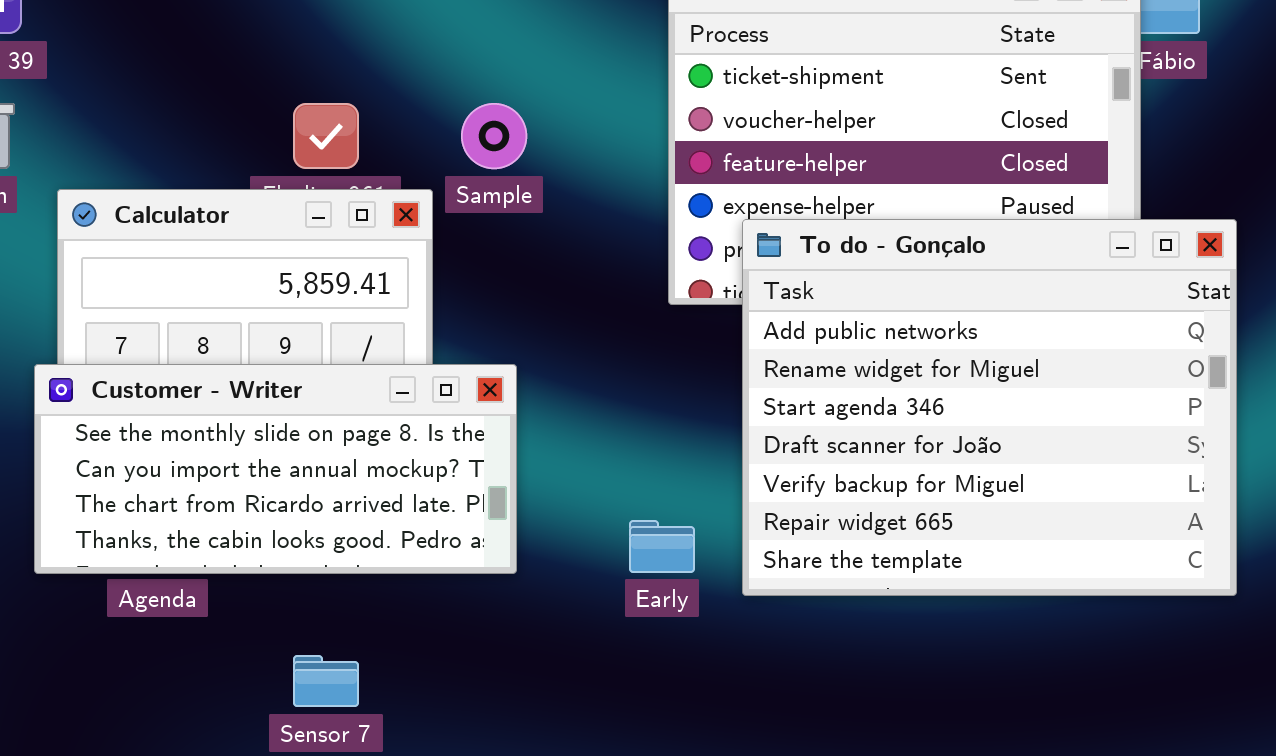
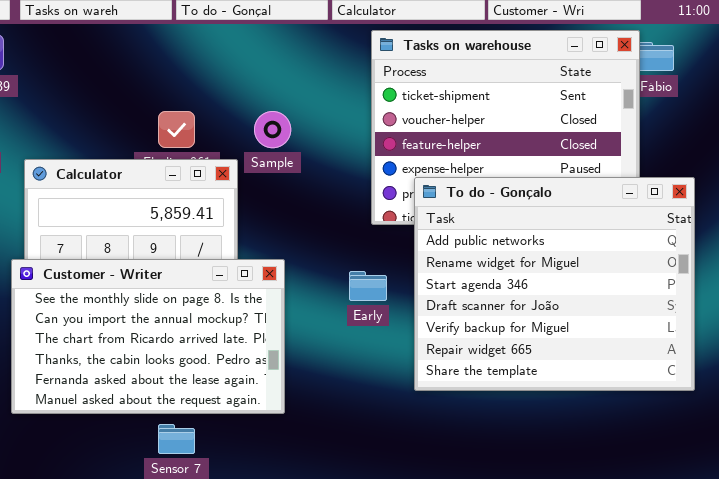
Customer - Writer: [34,364,517,574] -> [11,259,285,414], resized
Early: [629,520,695,573] -> [349,271,387,301], moved

